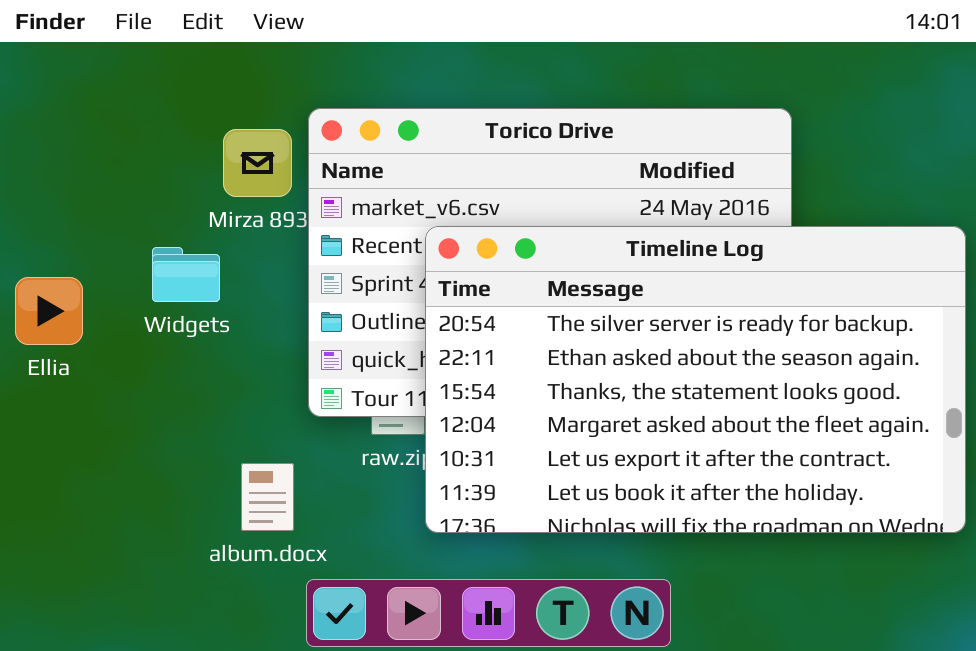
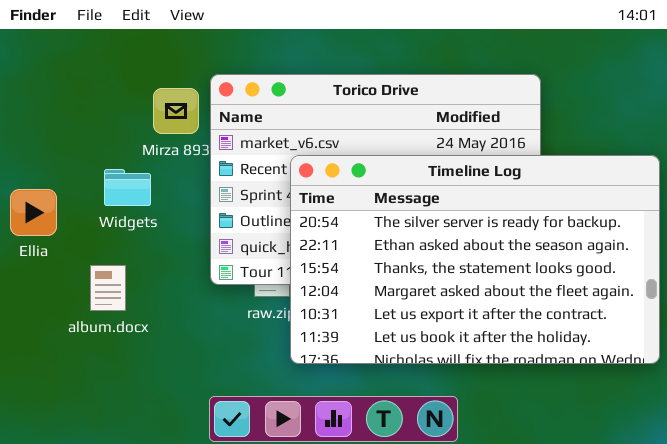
album.docx: [241,463,294,531] -> [90,265,126,311], moved

